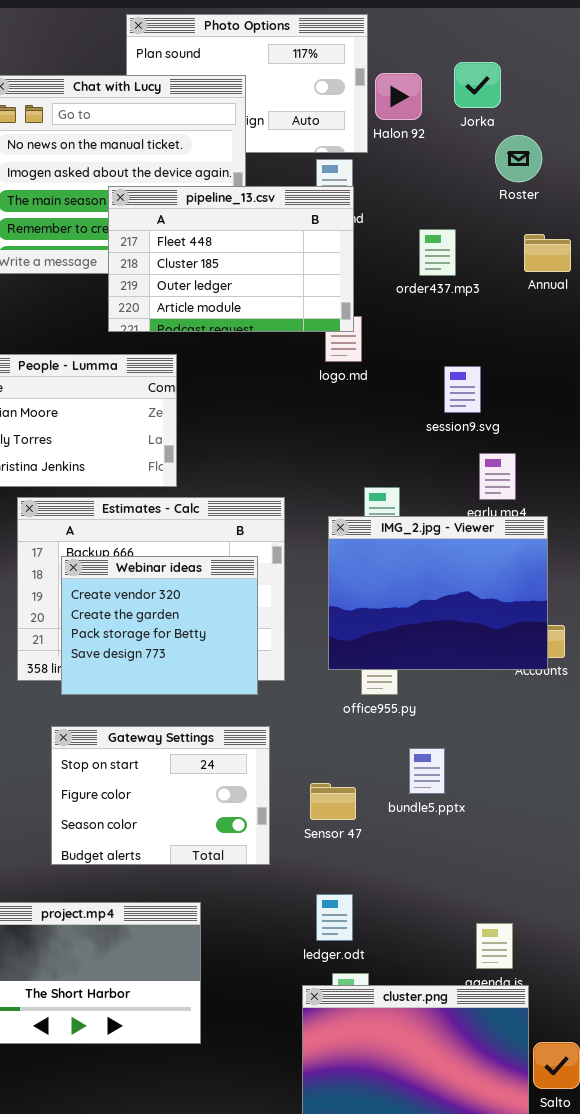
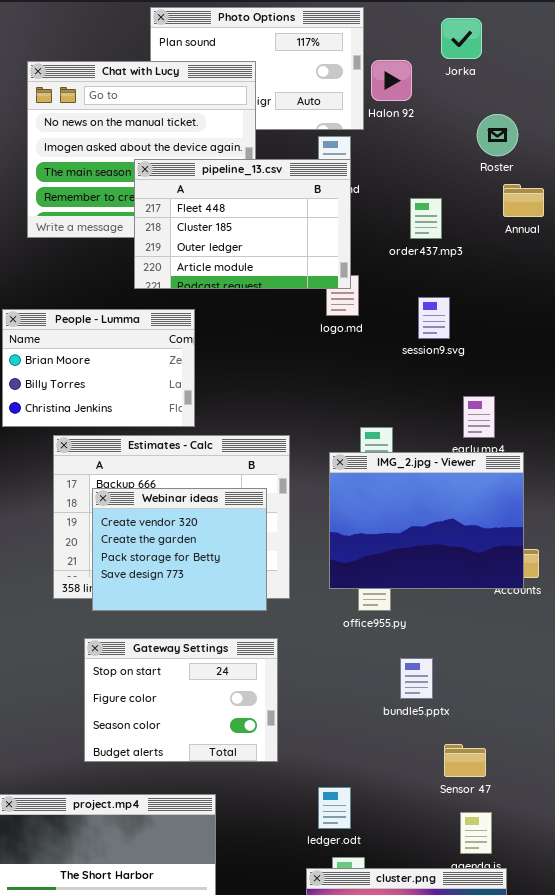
Jorka: [454,62,501,108] -> [441,18,482,59], moved
Annual: [524,234,571,272] -> [503,184,544,217], moved
session9.svg: [444,366,481,413] -> [418,297,450,339], moved
Sensor 47: [310,783,356,820] -> [444,744,486,777], moved

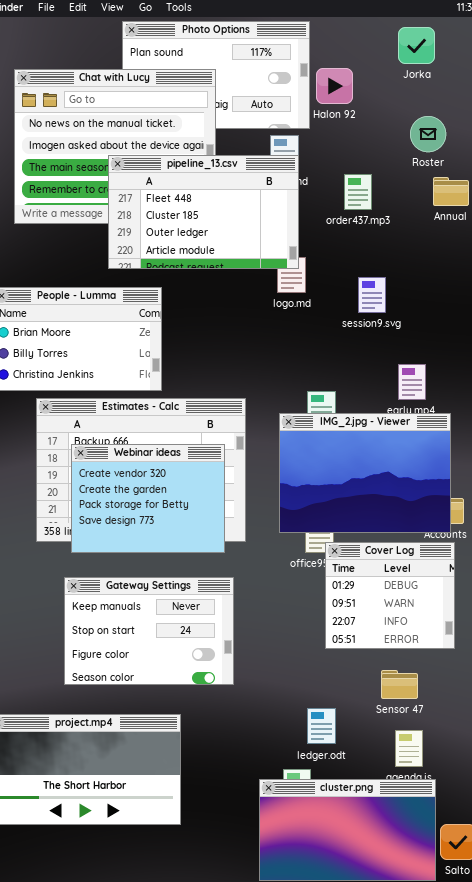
Jorka: [441,18,482,59] -> [398,27,435,64], moved
order437.mp3: [410,198,442,239] -> [344,174,372,210], moved
Cover Log: none -> [325,542,455,649], opened
Gateway Settings: [84,638,278,762] -> [64,577,234,685], scrolled up 1 row
ledger.odt: [318,787,351,829] -> [307,708,336,744], moved

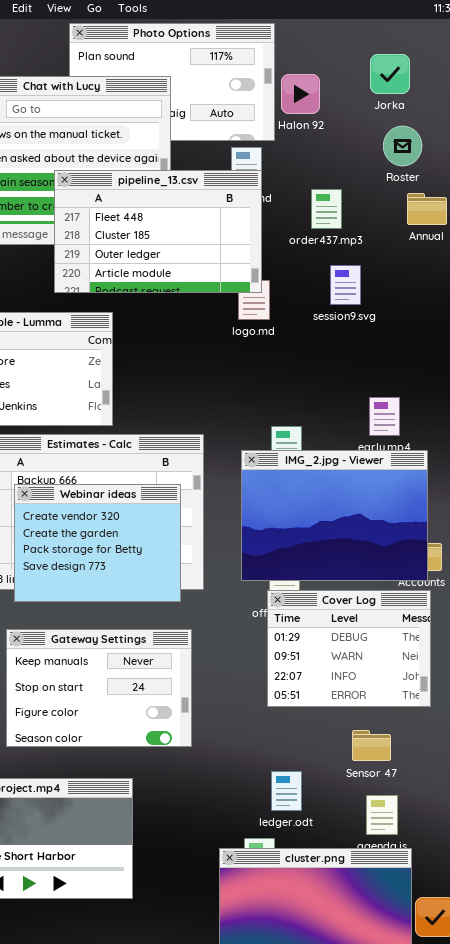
Jorka: [398,27,435,64] -> [370,54,410,94], moved
session9.svg: [358,277,386,313] -> [330,265,361,305], moved
Cover Log: [325,542,455,649] -> [267,590,431,707], resized

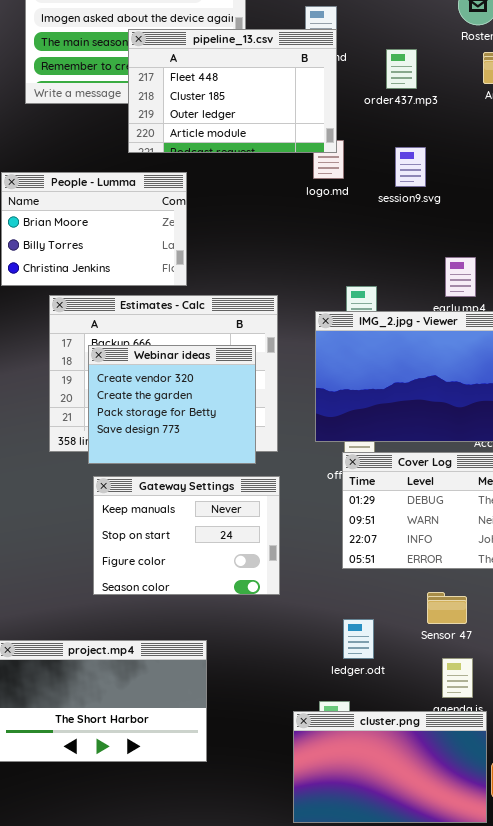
session9.svg: [330,265,361,305] -> [395,147,426,187], moved
Gateway Settings: [6,629,192,747] -> [93,476,280,595], moved
ledger.odt: [271,771,302,811] -> [343,619,374,659], moved

